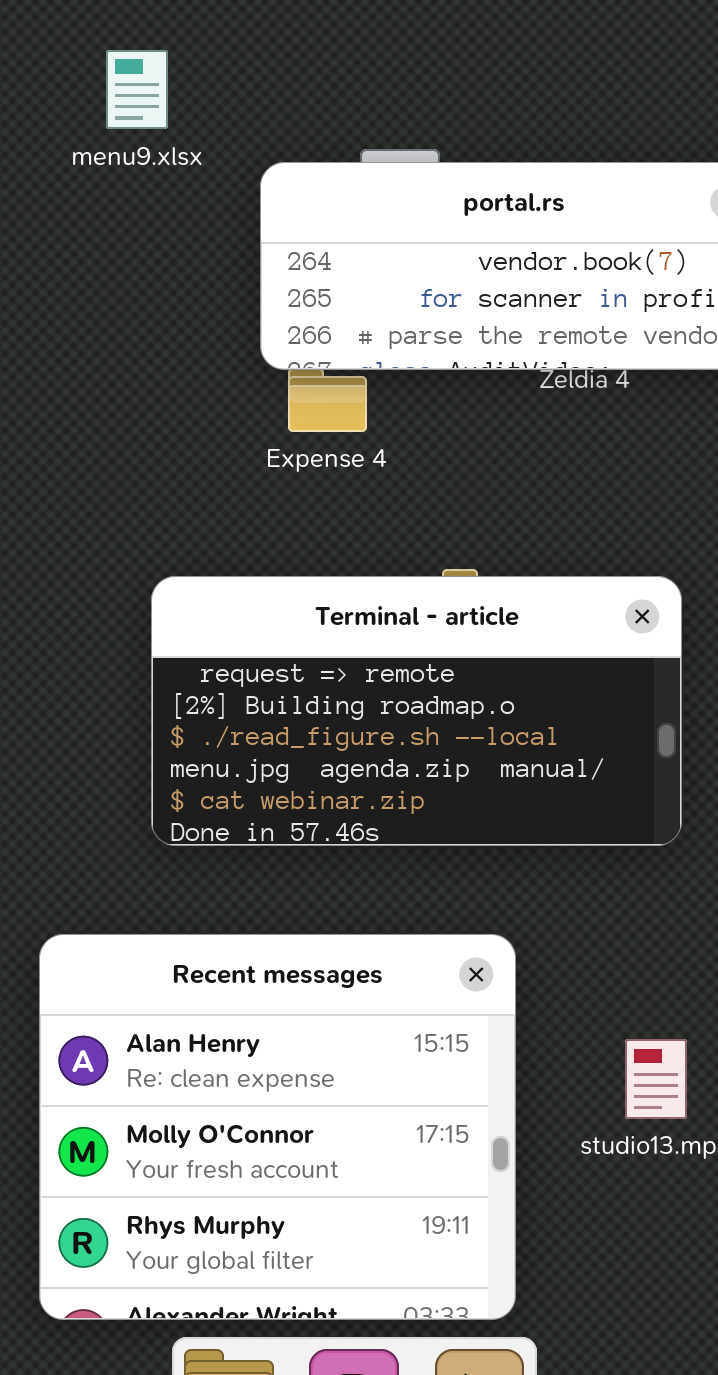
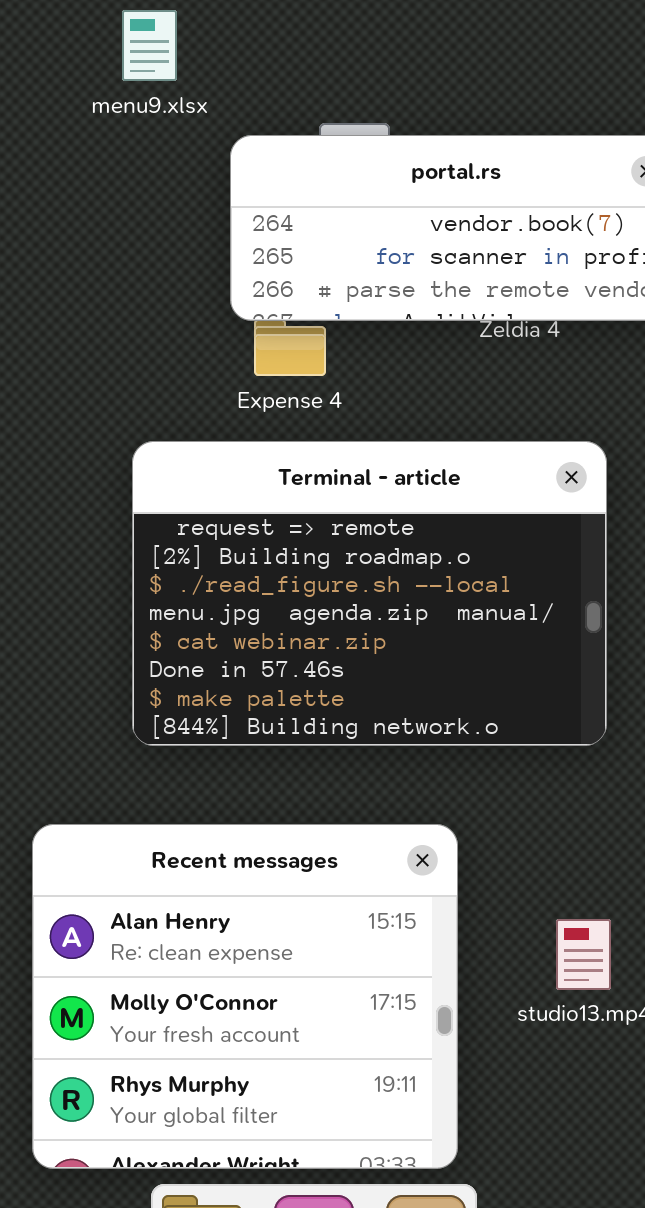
menu9.xlsx: [106,50,168,129] -> [122,10,177,81], moved
Terminal - article: [151,576,682,846] -> [132,441,607,746], resized

